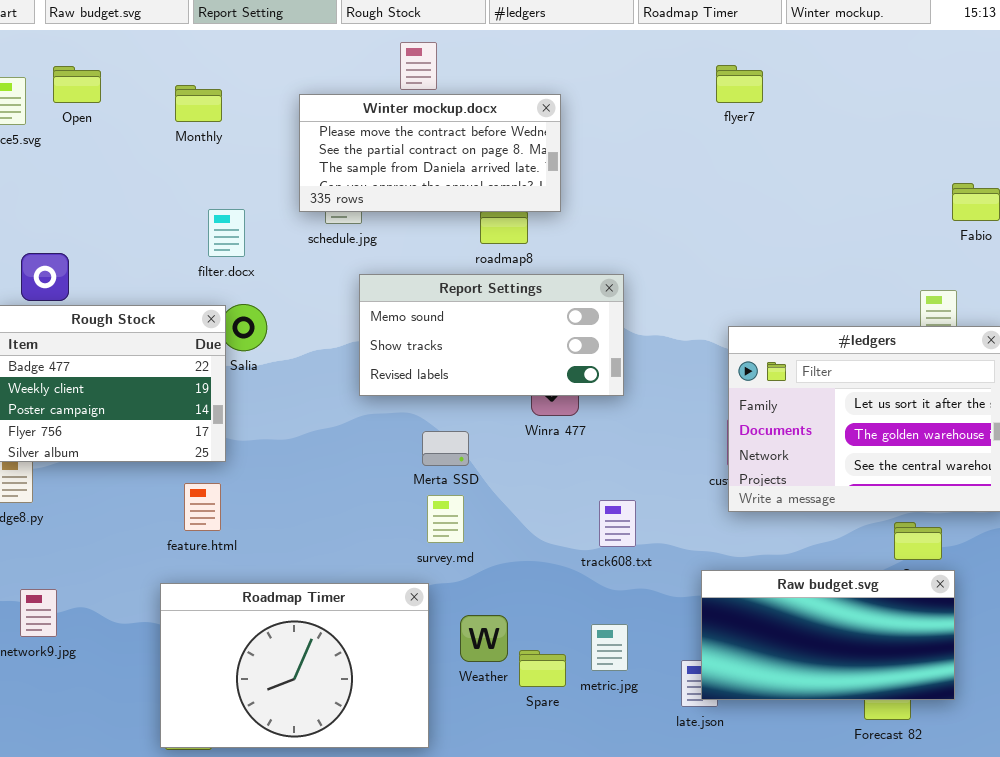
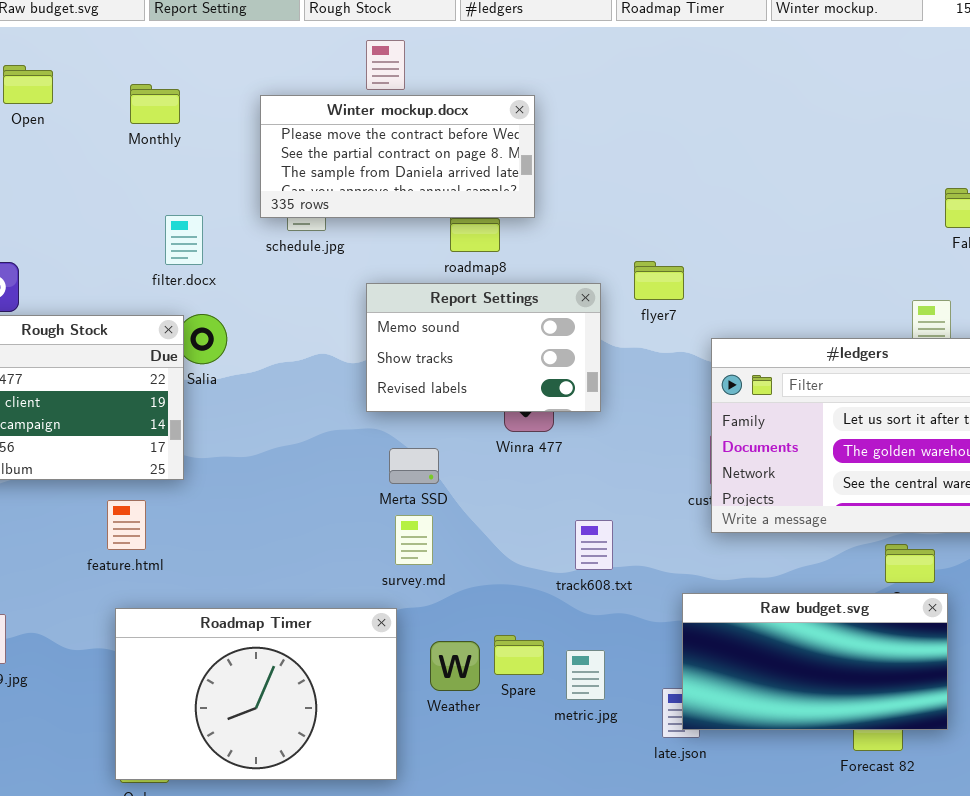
flyer7: [716,65,763,103] -> [634,261,684,300], moved
Report Settings: [359,274,624,396] -> [366,283,601,412], resized
feature.html: [184,483,221,531] -> [107,500,146,550], moved
Spare: [519,650,566,687] -> [494,635,544,675], moved

